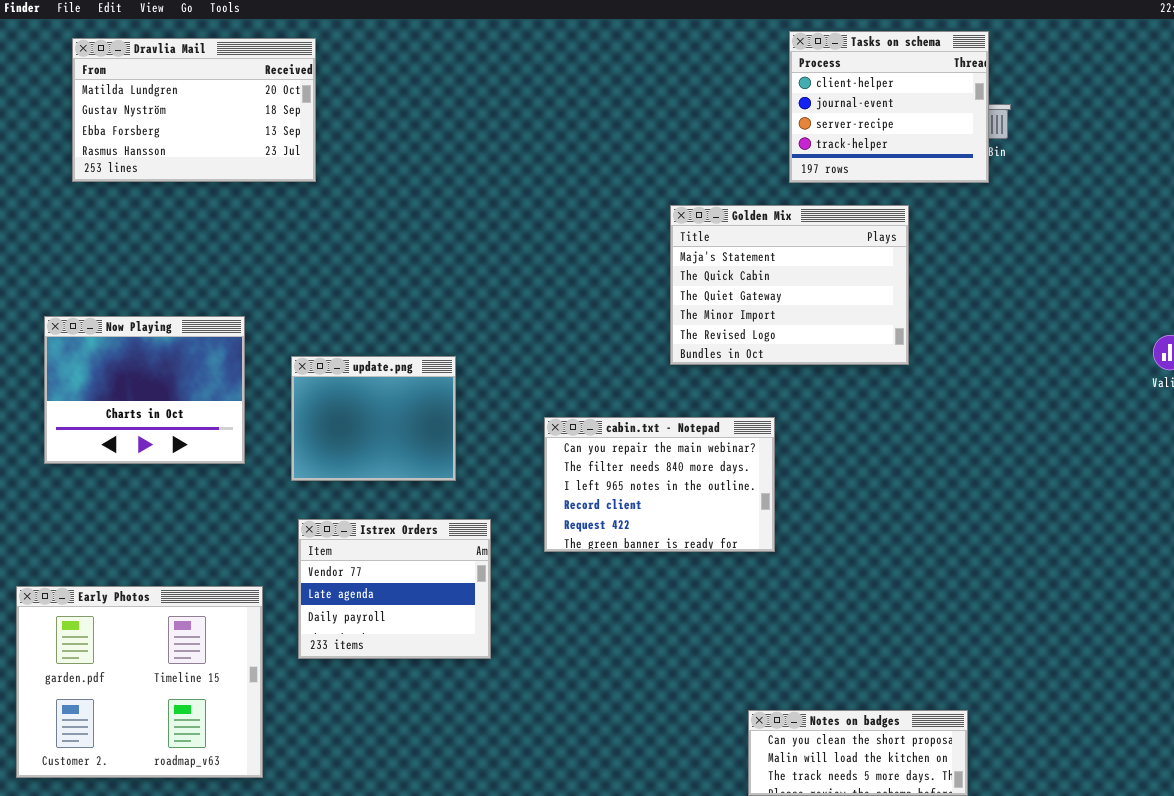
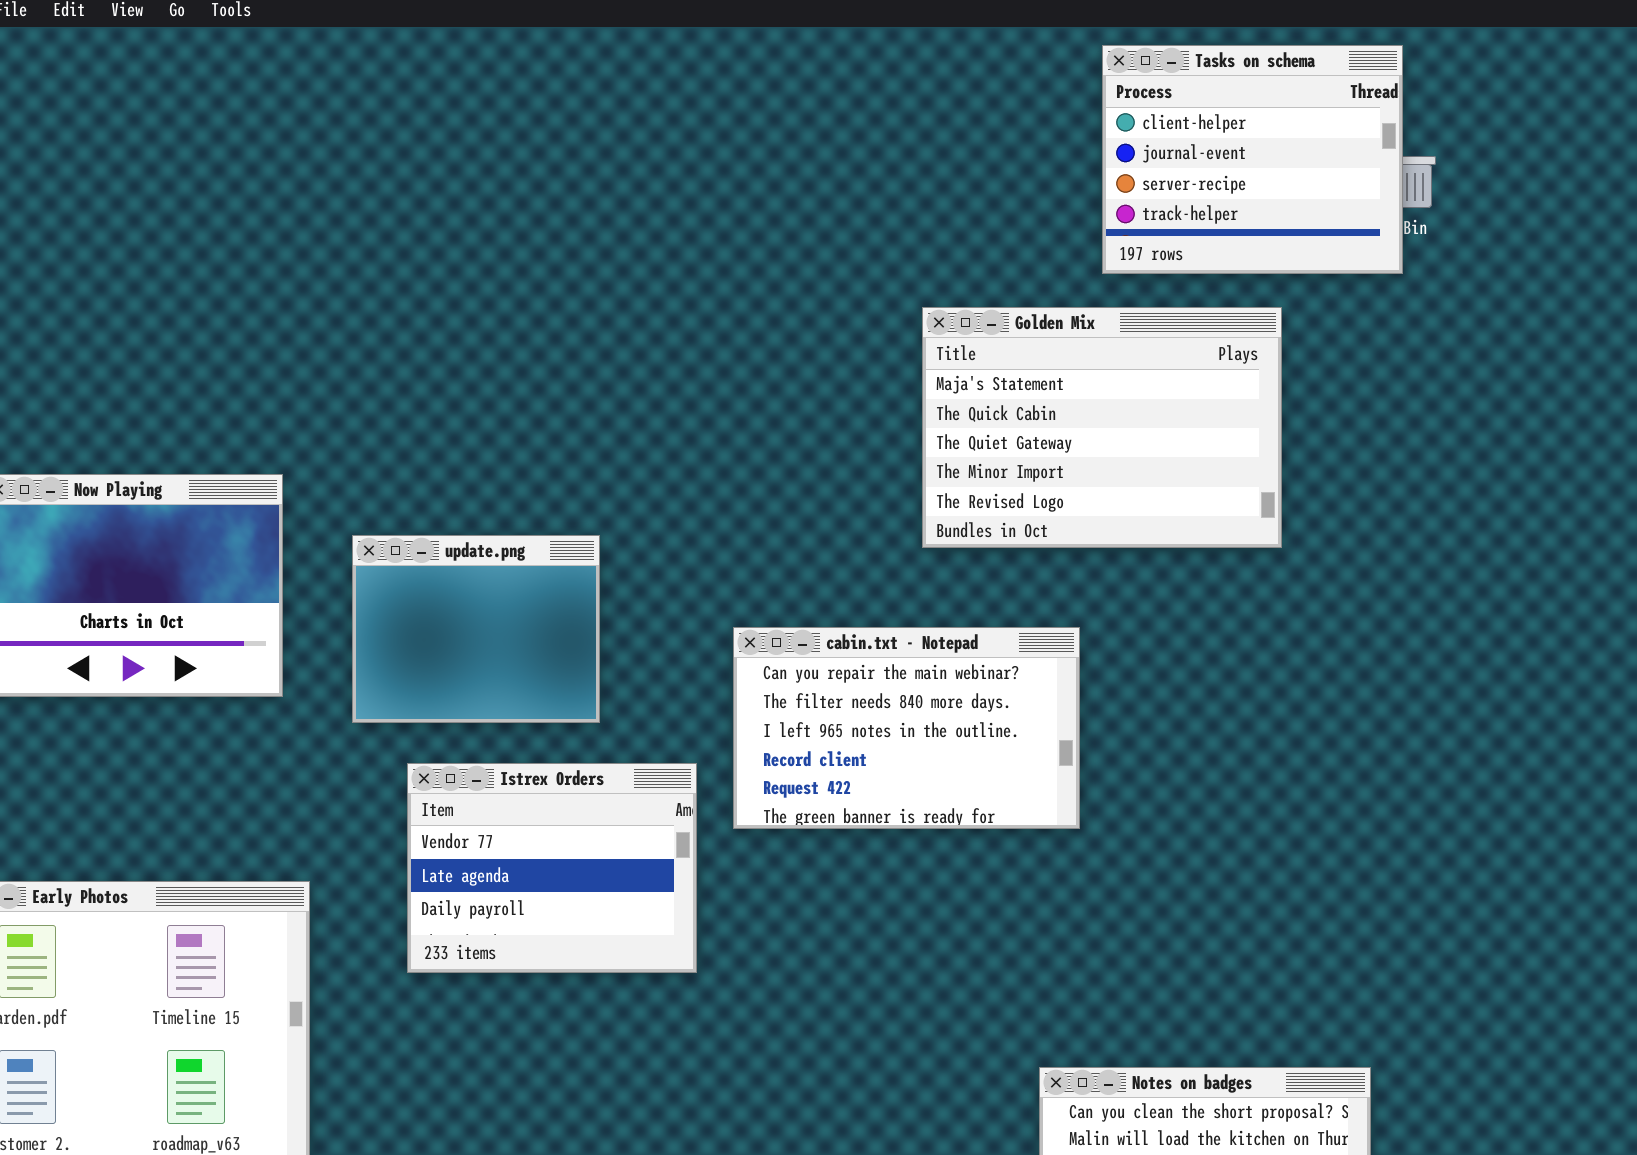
Dravlia Mail: [72,38,316,182] -> none, closed
Istrex Orders: [298,519,491,659] -> [407,763,697,973], moved

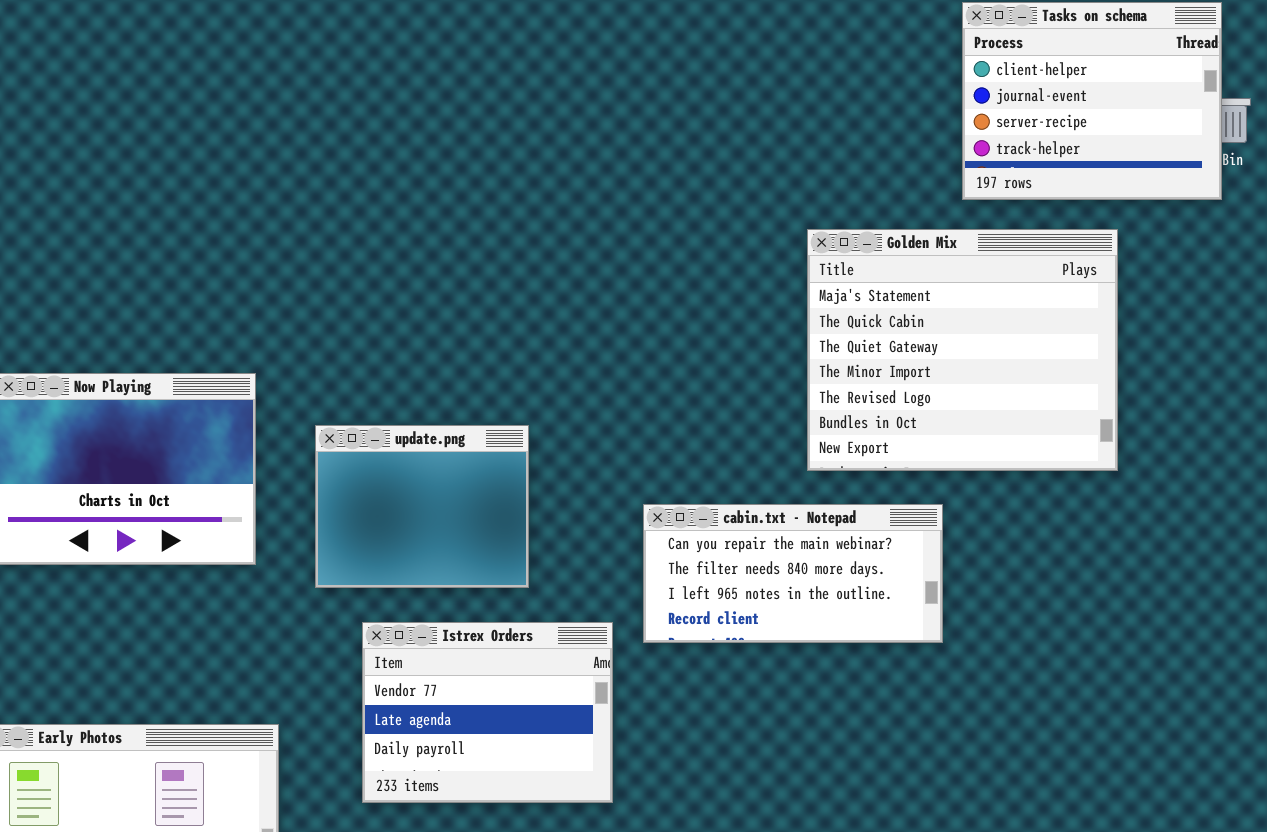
Golden Mix: [922,307,1282,548] -> [807,229,1118,471], resized
cabin.txt - Notepad: [733,627,1080,829] -> [643,504,943,643], resized

